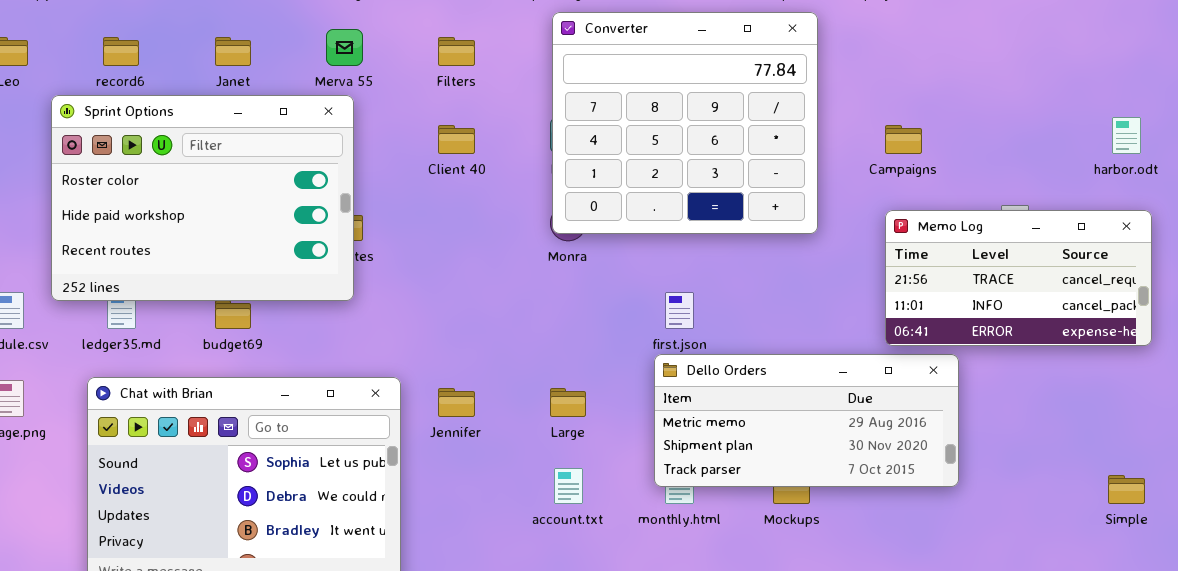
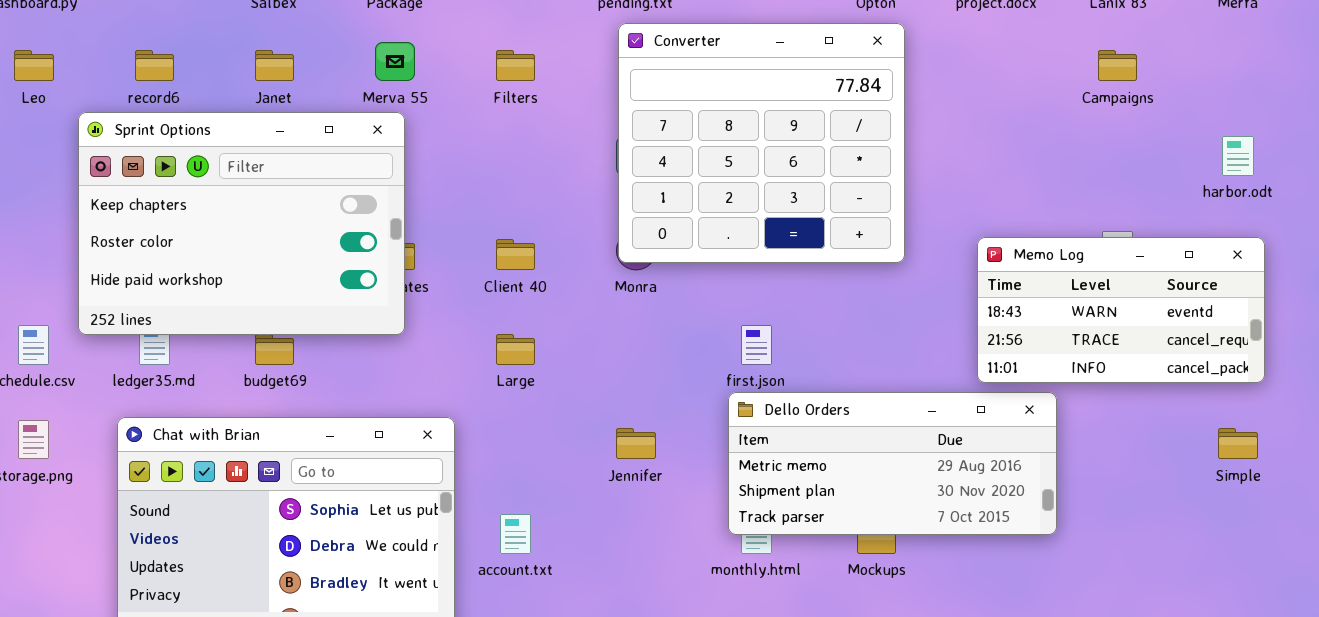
Sprint Options: [51,95,354,301] -> [78,112,405,335], scrolled up 1 row
Client 40: [438,125,475,154] -> [496,239,535,270], moved
Campaigns: [885,125,922,154] -> [1098,50,1137,81], moved
Memo Log: [885,210,1152,346] -> [977,237,1265,383], scrolled up 1 row
Jennifer: [438,388,475,417] -> [616,428,656,459], moved
Large: [550,388,586,417] -> [496,334,535,365], moved
account.txt: [554,468,583,504] -> [500,514,531,554], moved
Simple: [1108,475,1145,504] -> [1218,428,1258,459], moved

